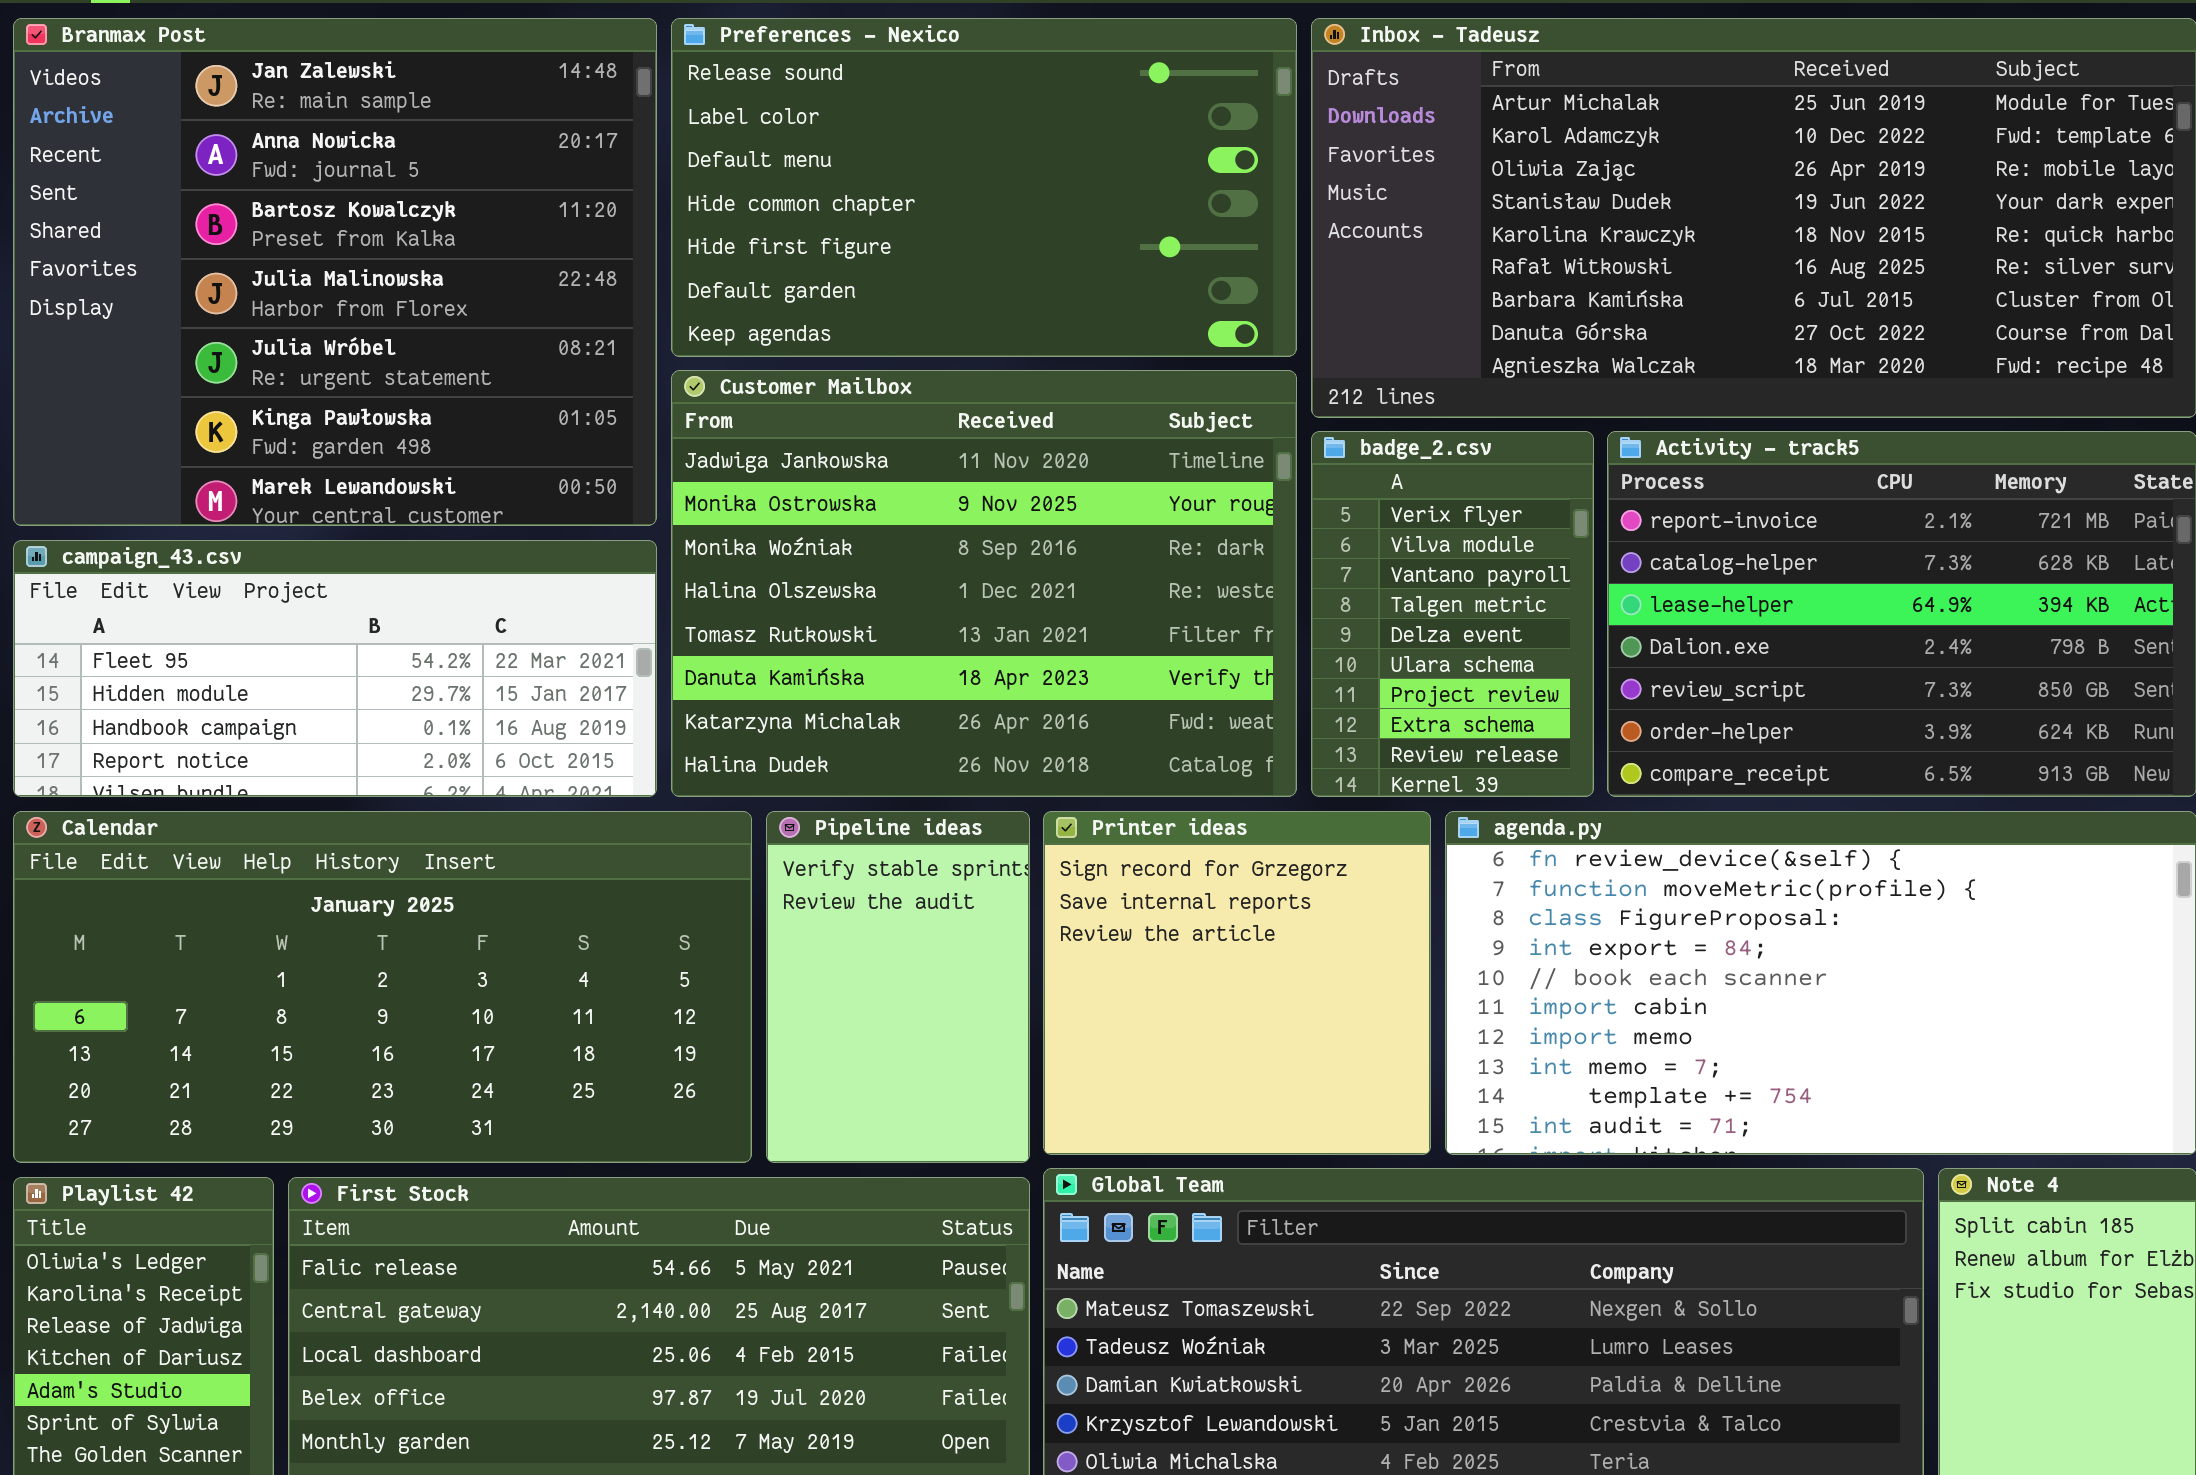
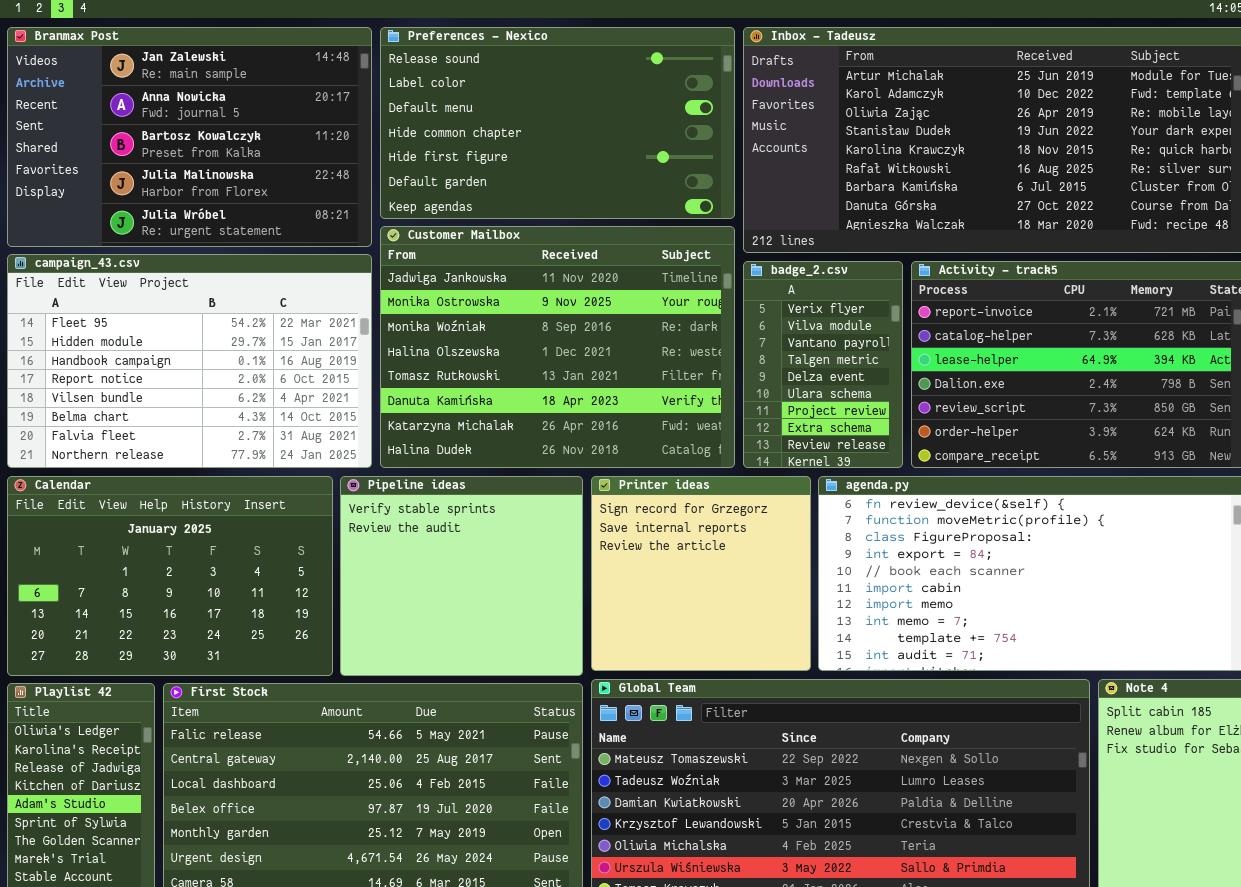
Branmax Post: [13,18,657,526] -> [7,27,372,247], resized
campaign_43.csv: [13,540,657,797] -> [7,254,372,468], resized
Calendar: [13,811,752,1163] -> [7,476,333,676], resized
Pipeline ideas: [766,811,1030,1163] -> [340,476,583,676], resized

